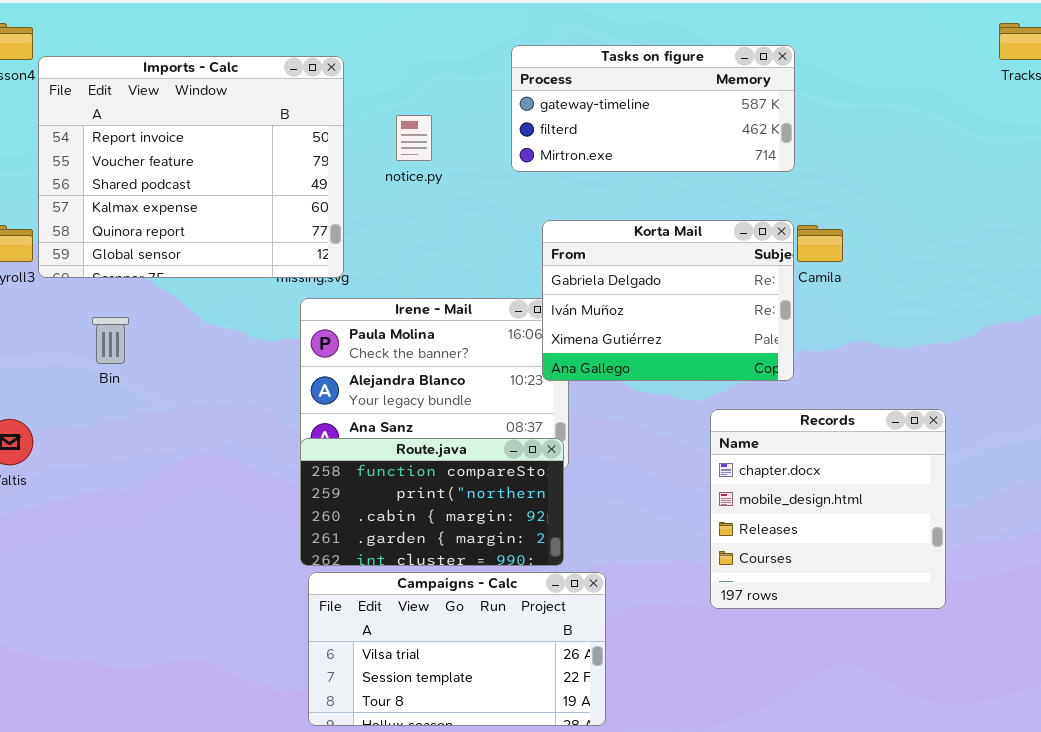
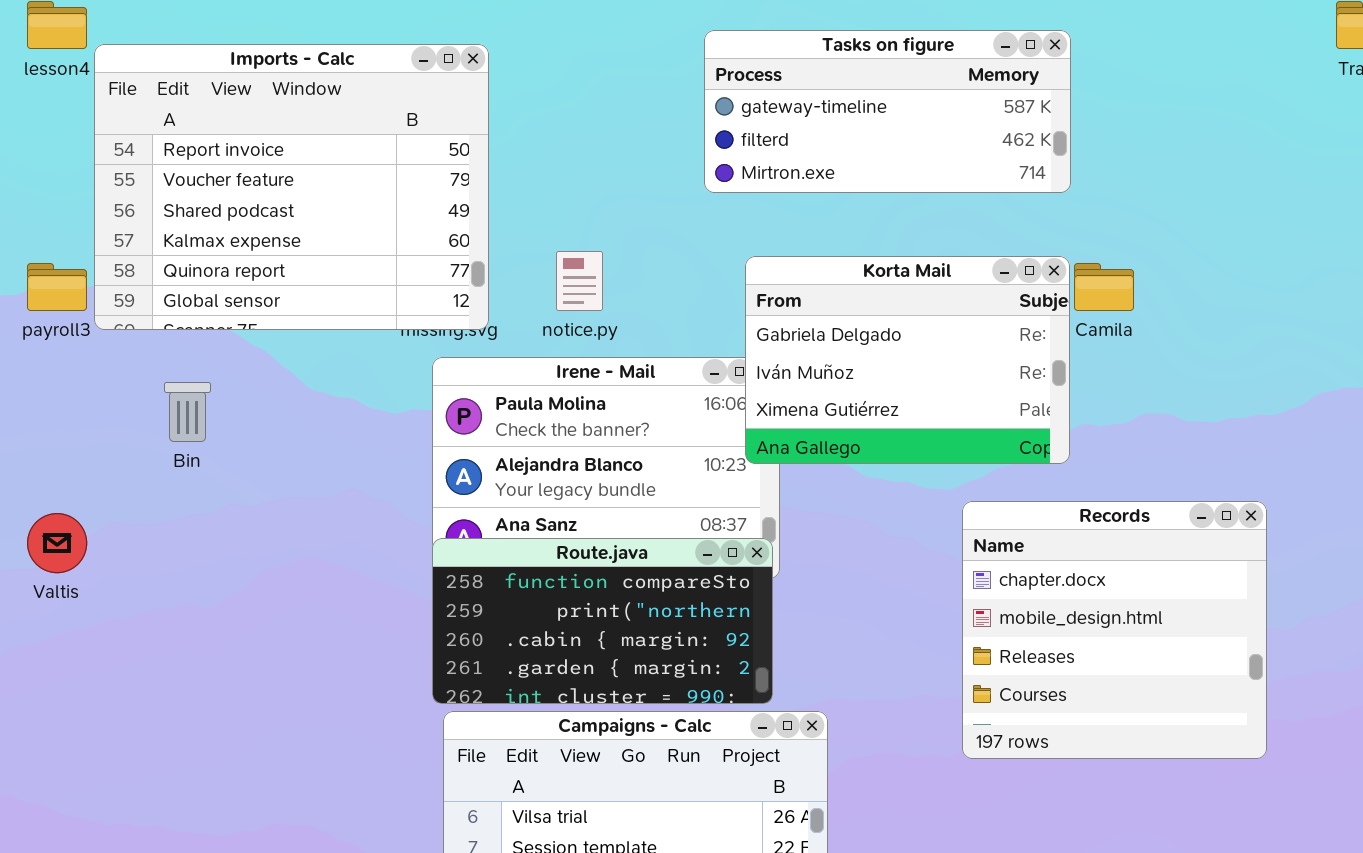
notice.py: [396,115,432,161] -> [556,251,603,311], moved

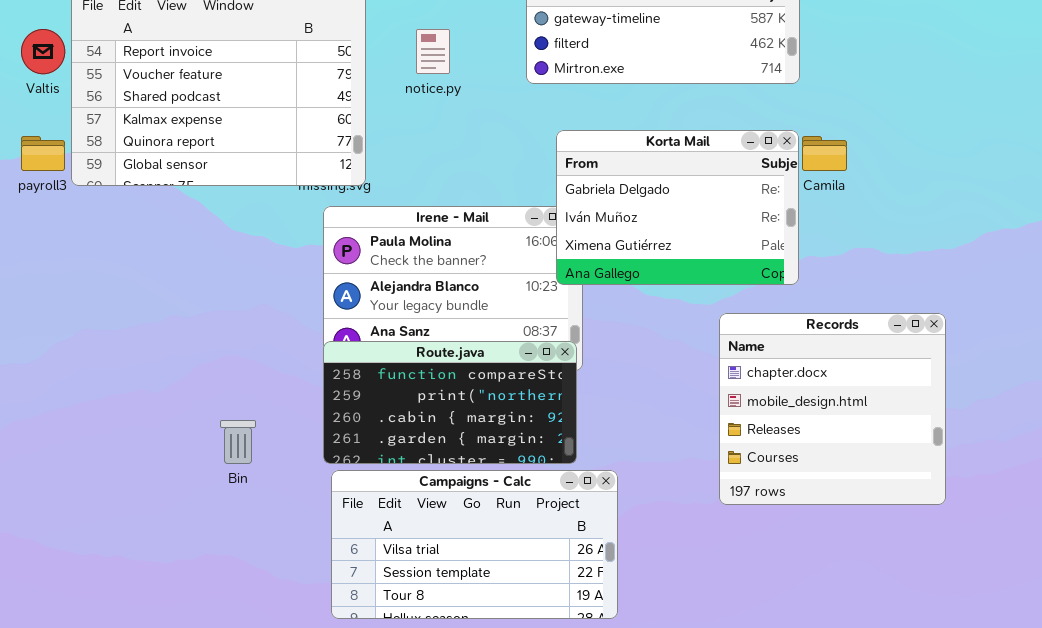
notice.py: [556,251,603,311] -> [416,29,450,74], moved
Bin: [164,382,211,442] -> [220,420,256,464], moved
Valtis: [27,513,87,573] -> [21,29,65,74], moved

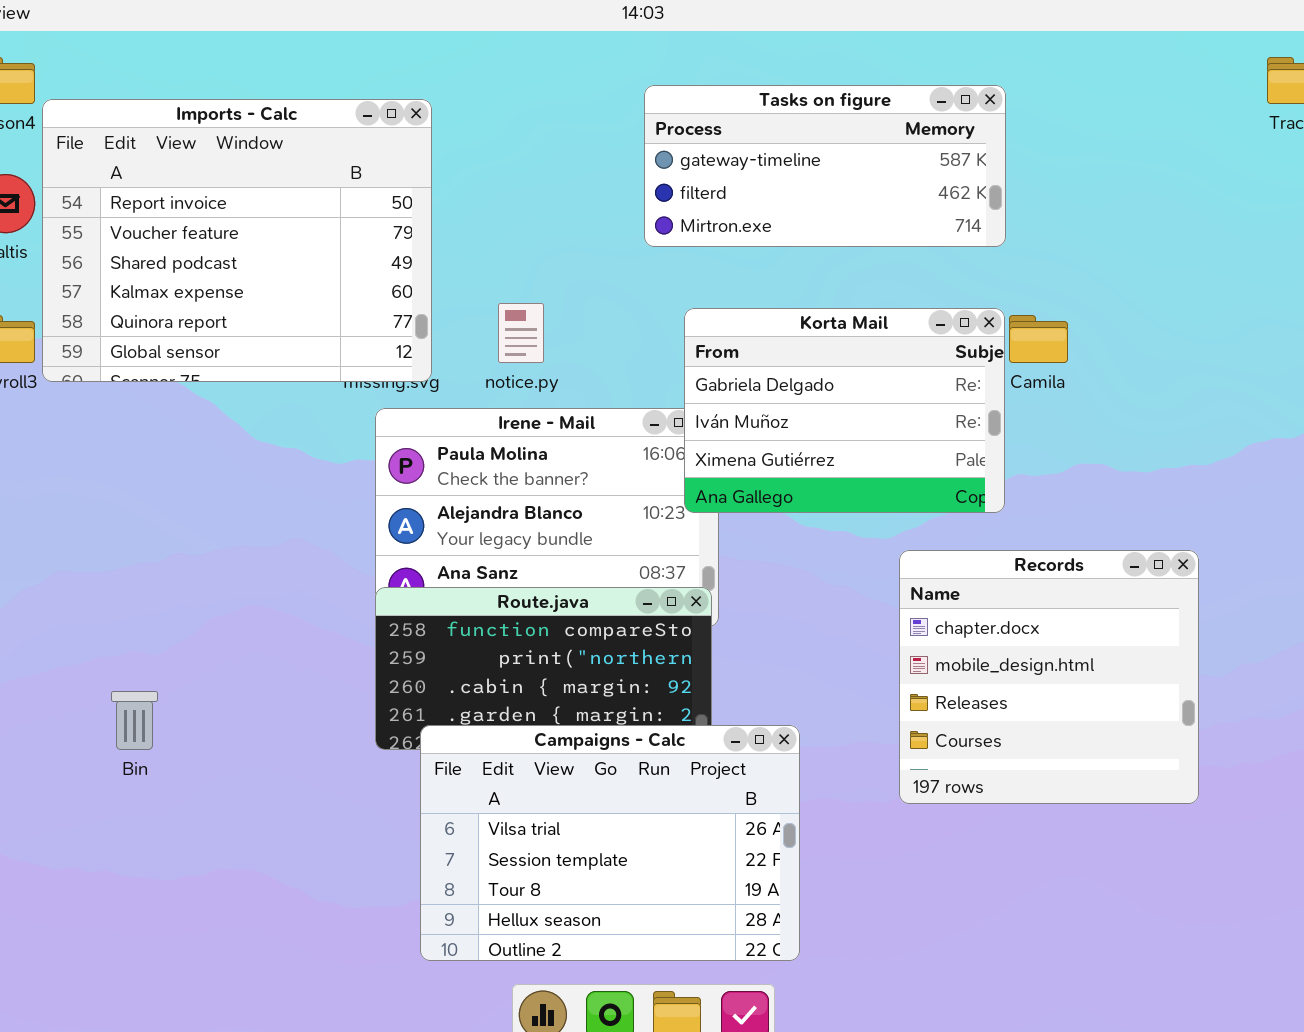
notice.py: [416,29,450,74] -> [498,303,544,363], moved
Bin: [220,420,256,464] -> [111,691,158,750], moved
Campaigns - Calc: [331,470,618,619] -> [420,725,800,961], moved, resized

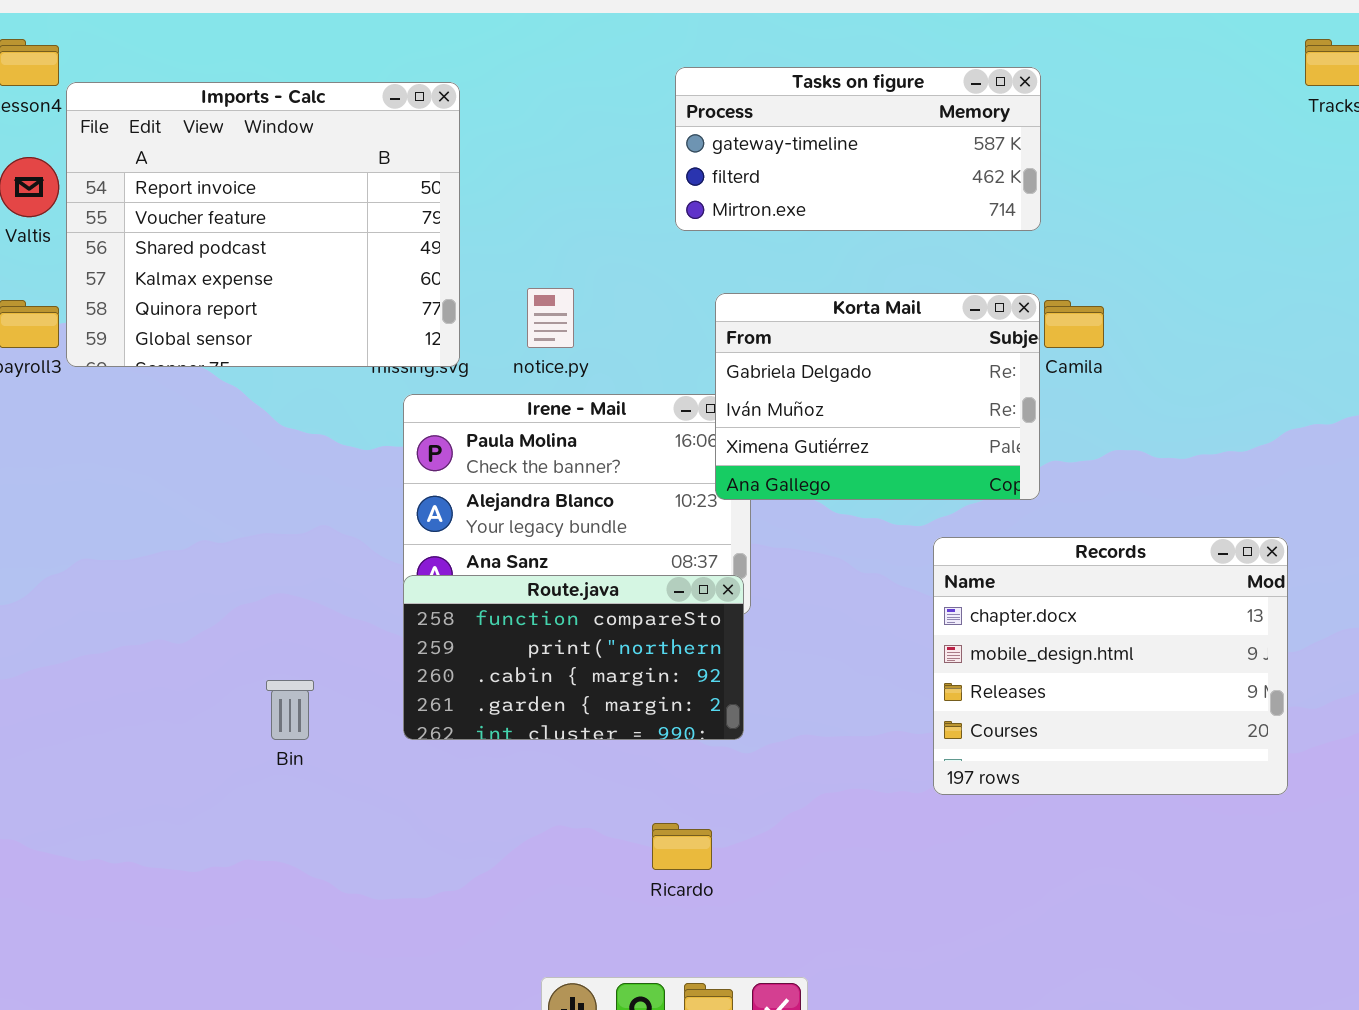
Records: [899,550,1199,804] -> [933,537,1288,795], resized
Bin: [111,691,158,750] -> [266,680,314,740], moved
Campaigns - Calc: [420,725,800,961] -> none, closed

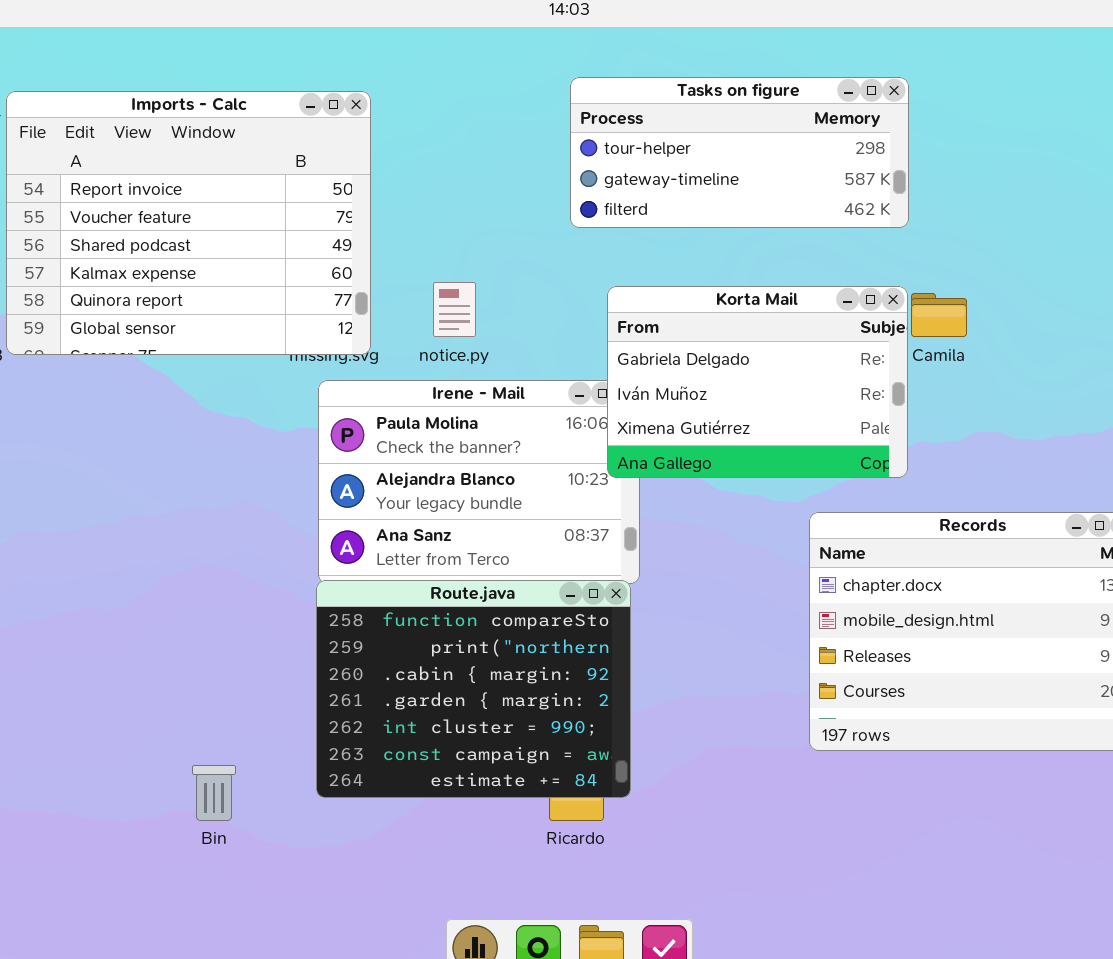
Tasks on figure: [675,67,1041,231] -> [570,77,909,228], scrolled up 1 row
Route.java: [403,575,744,740] -> [316,580,631,798], moved, resized
Bin: [266,680,314,740] -> [192,765,236,821], moved

